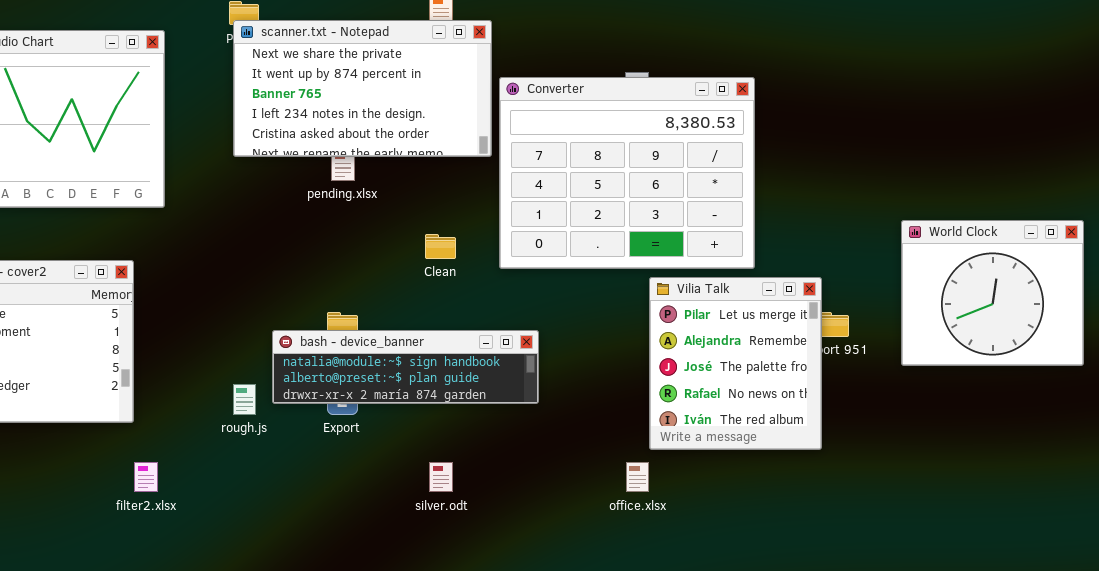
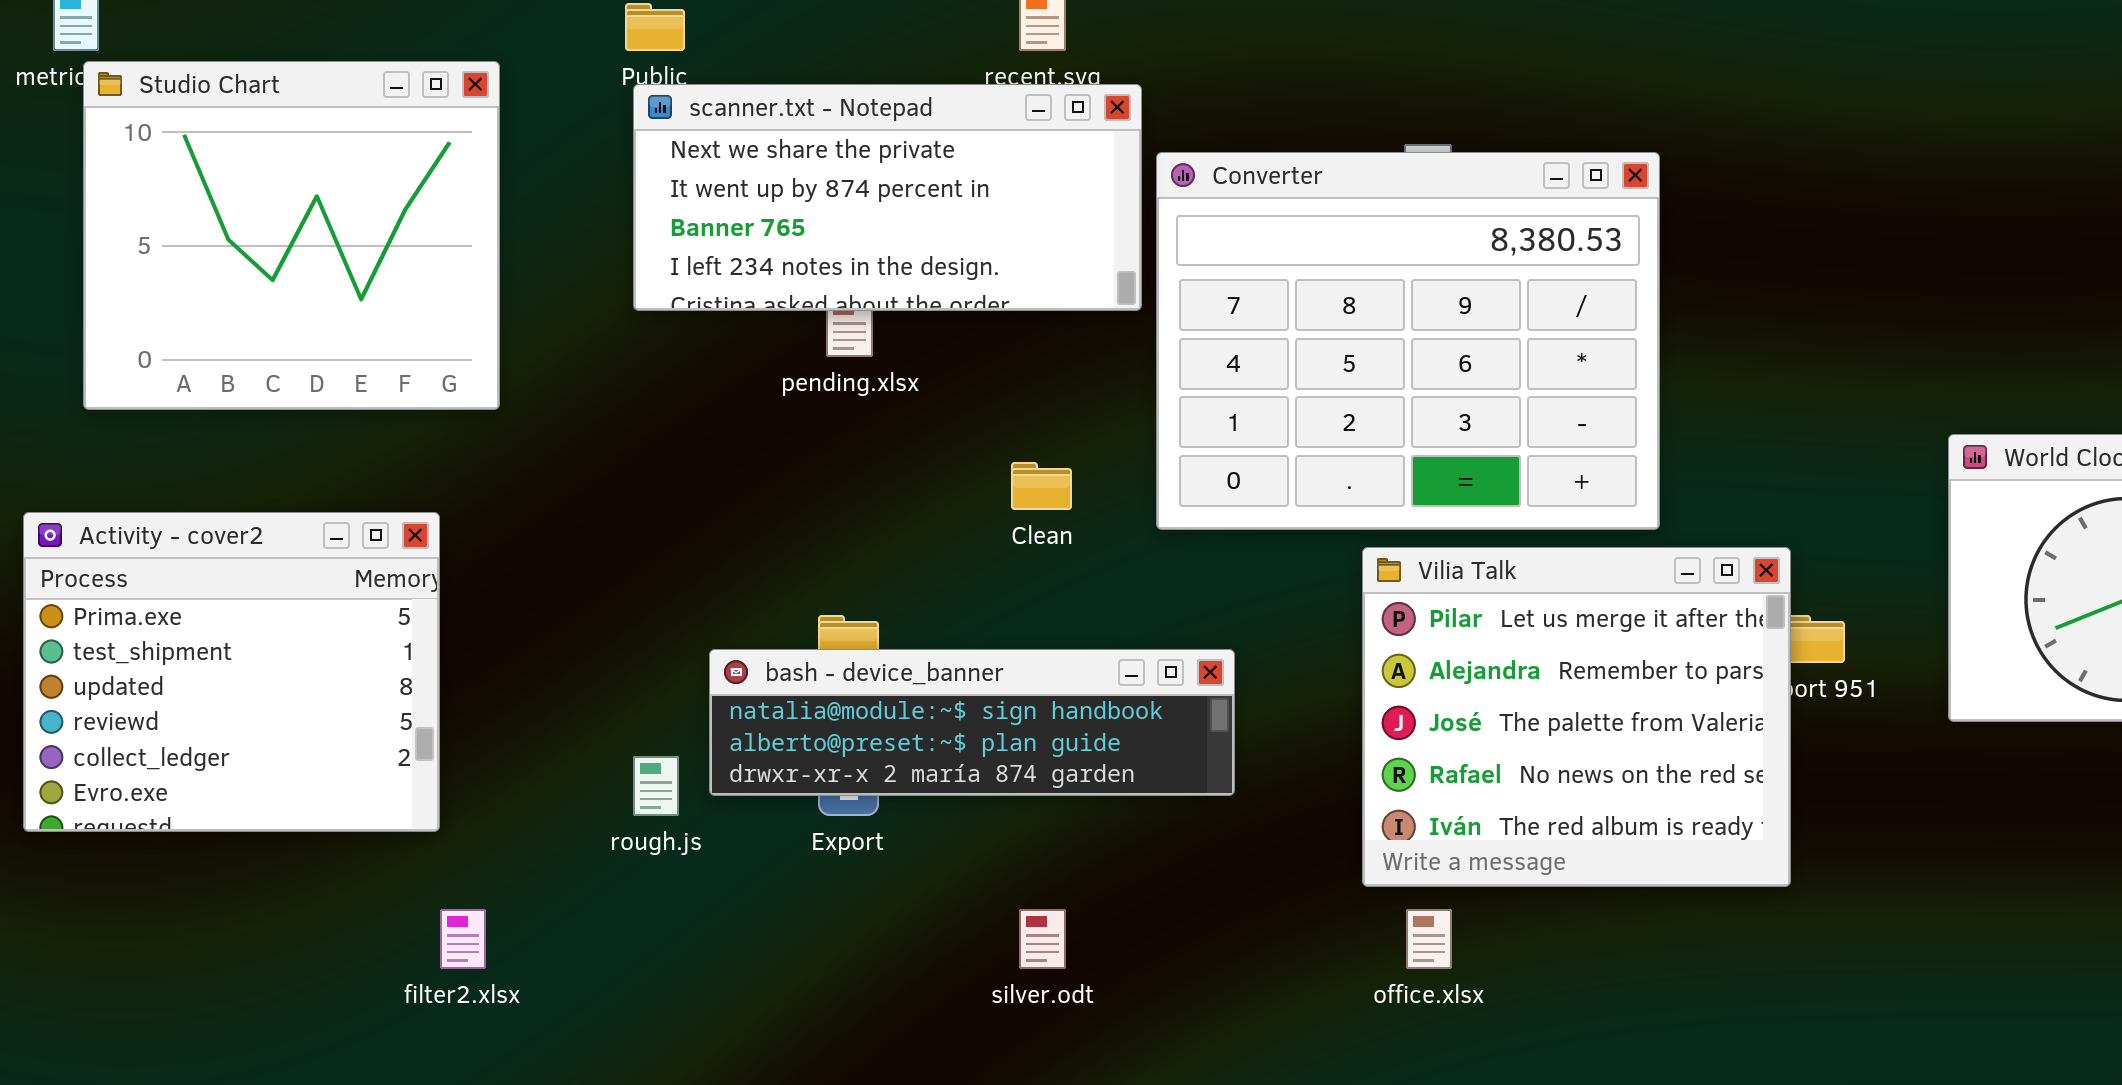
scanner.txt - Notepad: [233,20,492,157] -> [633,84,1142,311], resized
Vilia Talk: [649,277,822,450] -> [1362,547,1791,887], resized

